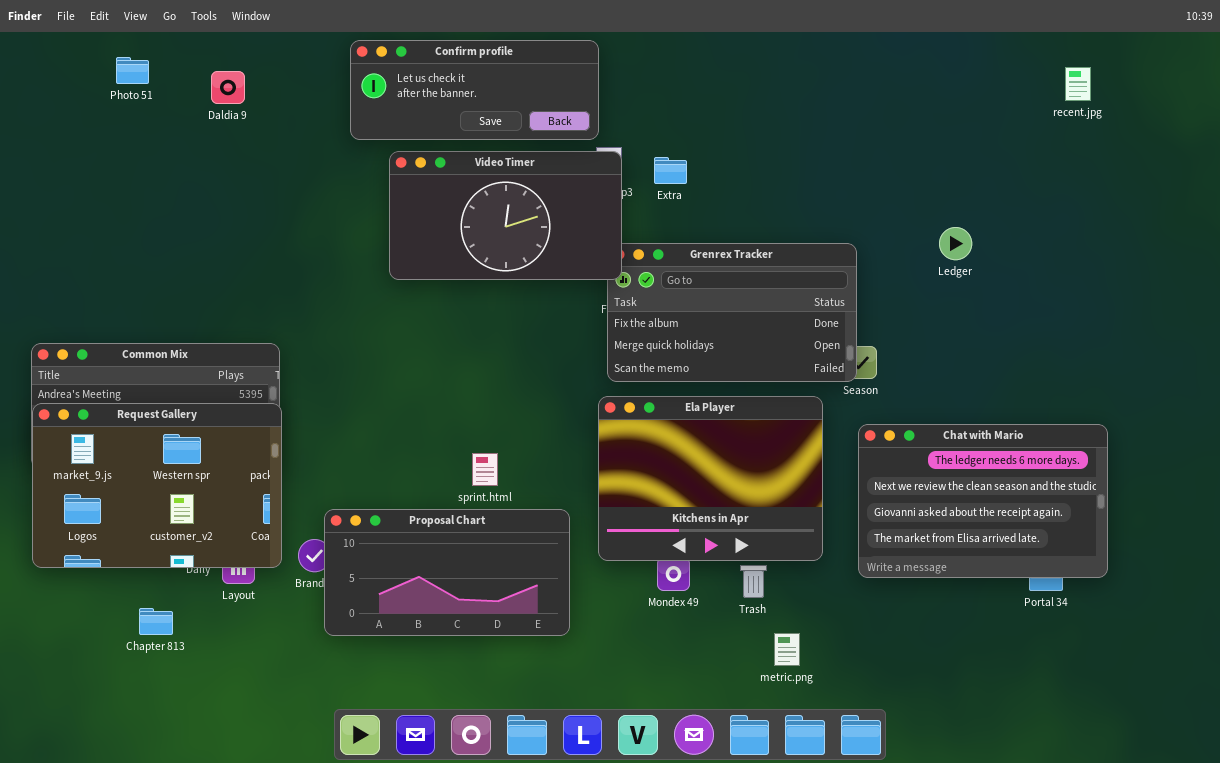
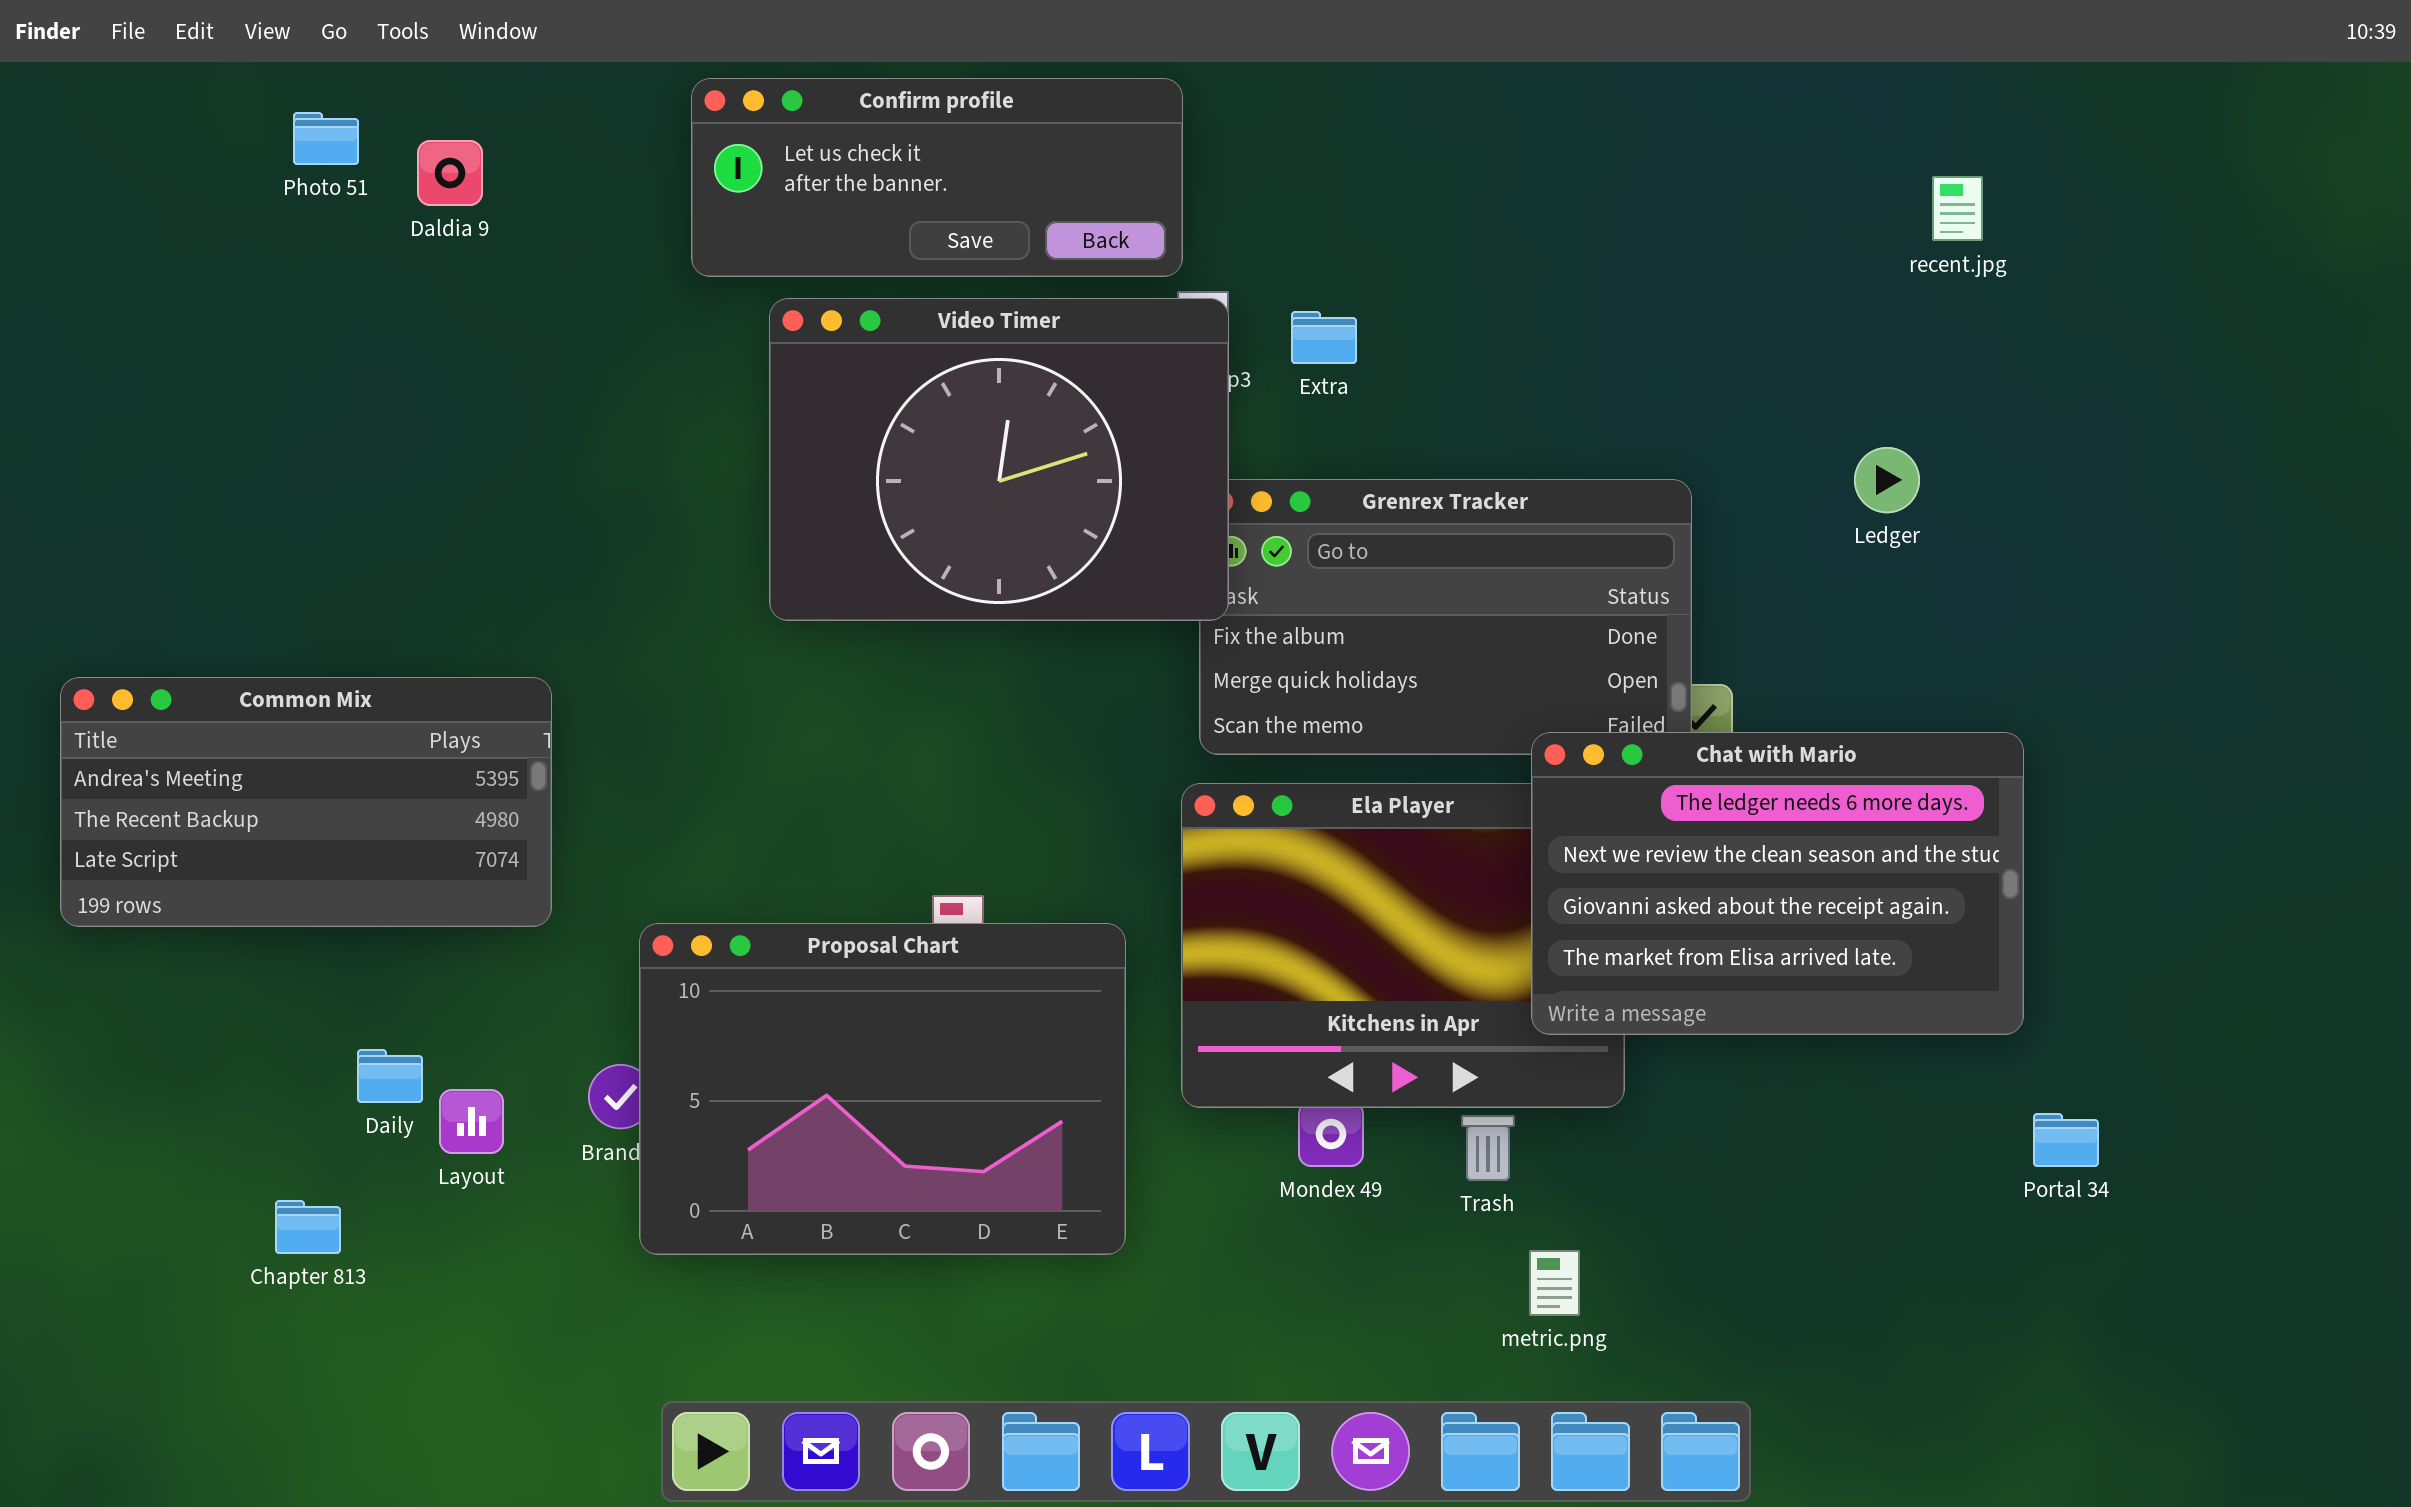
Photo 51: [116,57,149,84] -> [293,112,359,165], moved
recent.jpg: [1065,67,1091,101] -> [1932,176,1983,241], moved
Video Timer: [389,151,622,280] -> [769,298,1229,621], resized
Request Gallery: [32,403,282,568] -> none, closed
Chat with Mario: [858,424,1108,578] -> [1531,732,2024,1035], moved
Proposal Chart: [324,509,570,636] -> [639,923,1126,1255], resized

